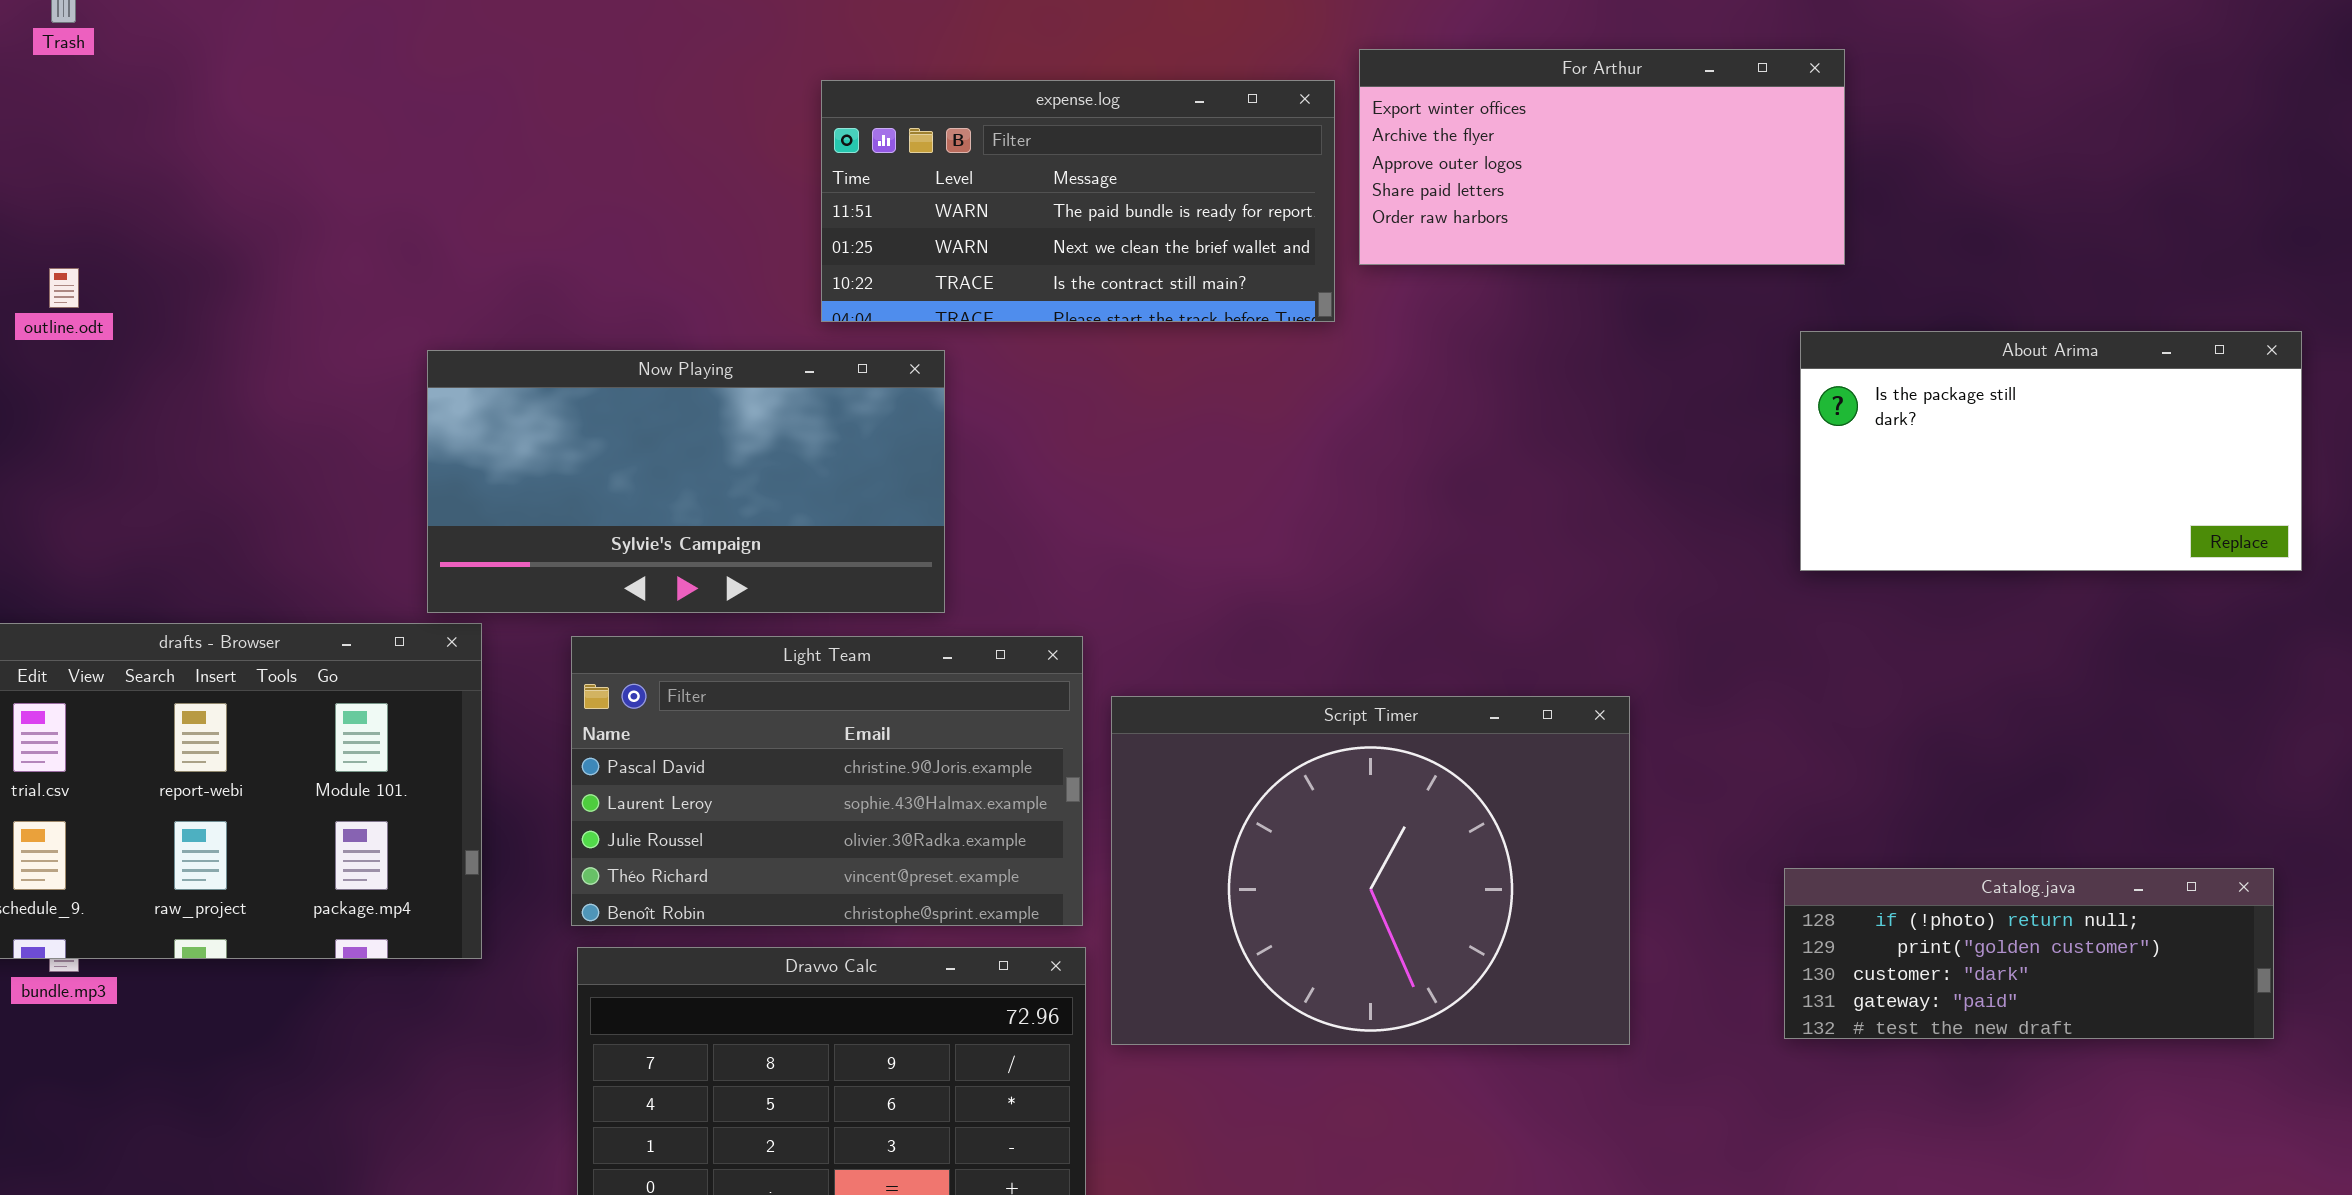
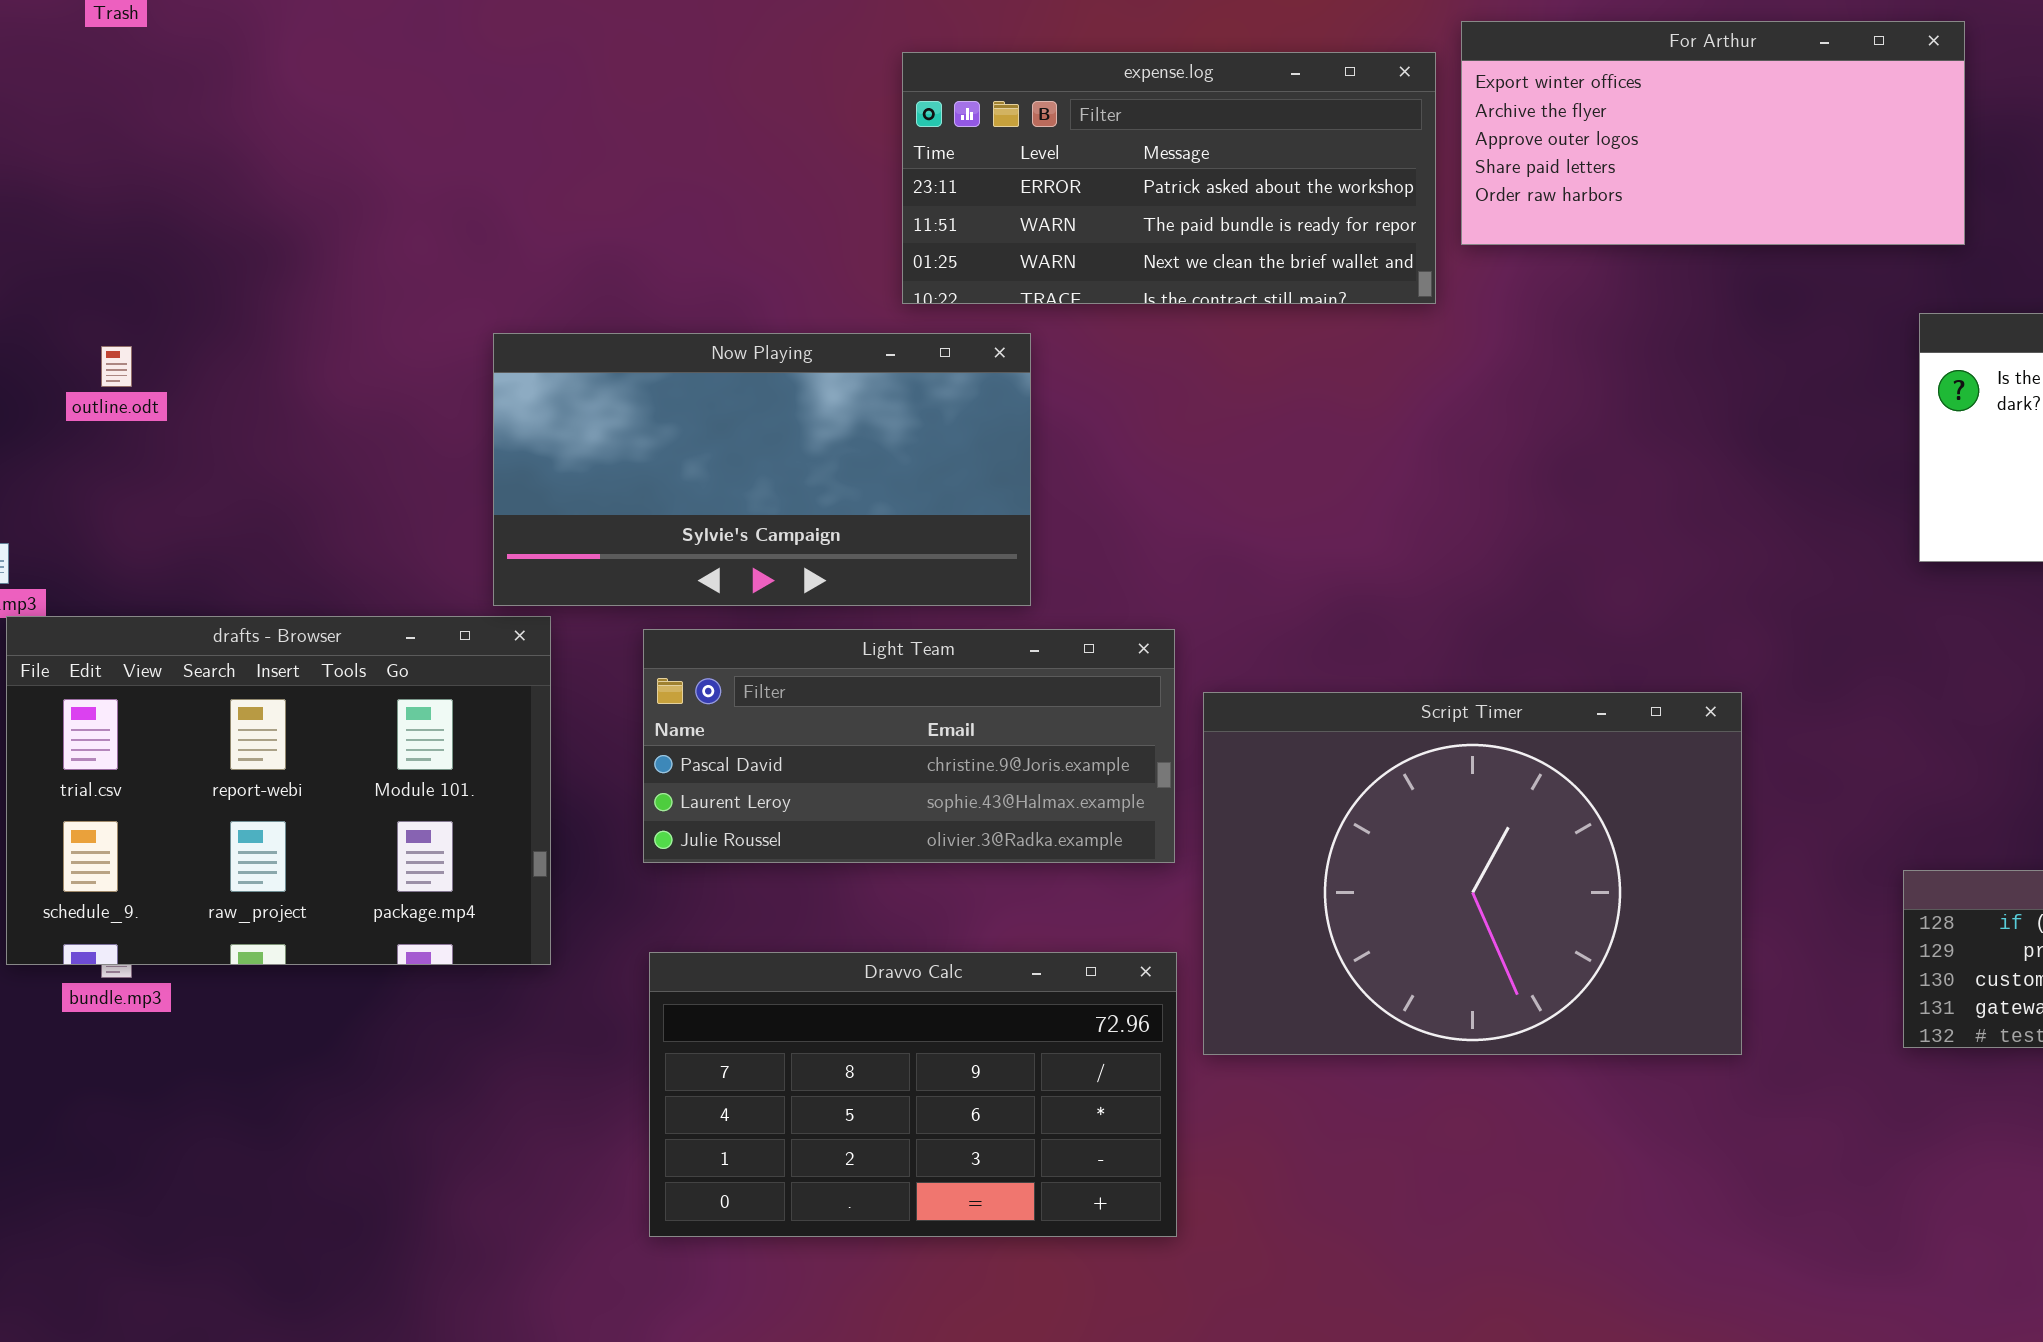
expense.log: [821,80,1335,322] -> [902,52,1436,304], scrolled up 1 row
outline.odt: [49,268,79,308] -> [101,346,132,387], moved
Light Team: [571,636,1083,926] -> [643,629,1175,863], resized

